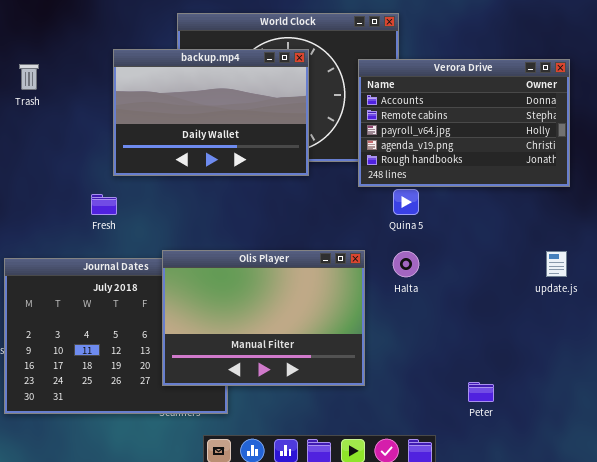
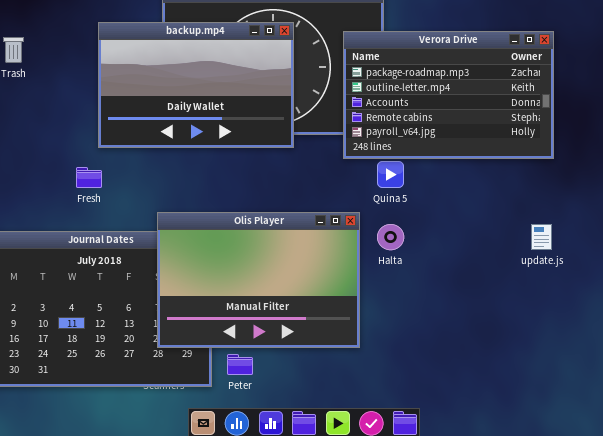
Verora Drive: [358,59,570,187] -> [343,31,554,159], scrolled up 2 rows
Olis Player: [162,250,365,386] -> [157,212,360,348], moved
Peter: [468,382,494,402] -> [227,354,253,375], moved

